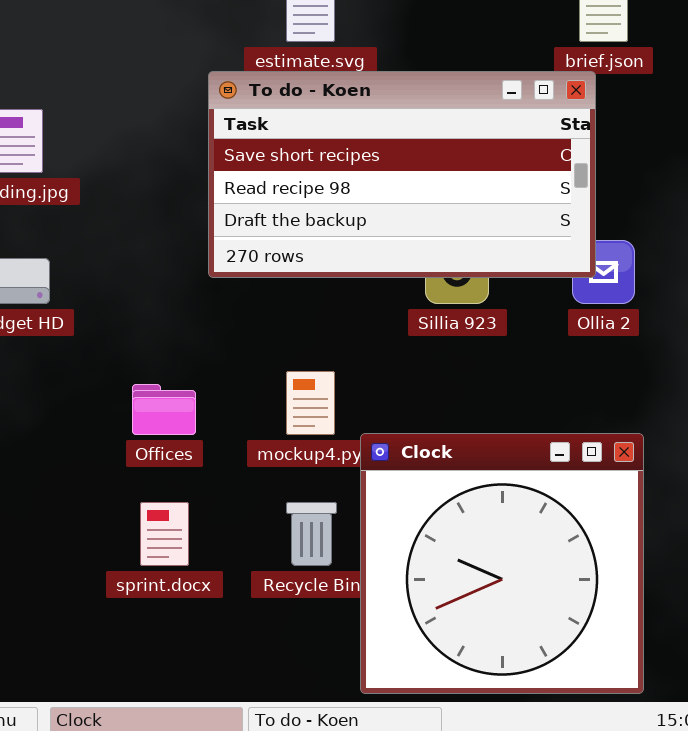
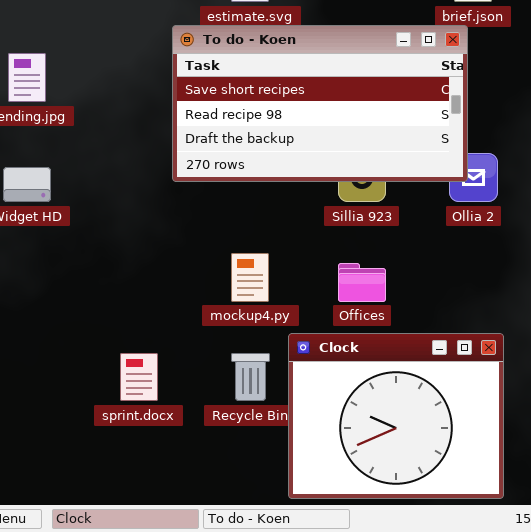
Offices: [132,384,196,435] -> [338,263,386,302], moved
Clock: [360,433,644,694] -> [288,333,504,499], resized

